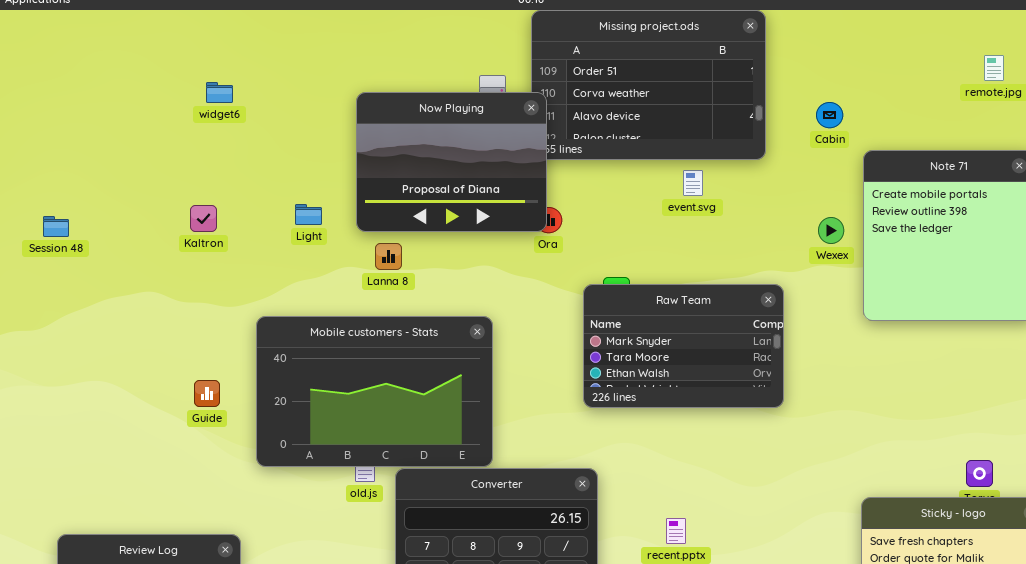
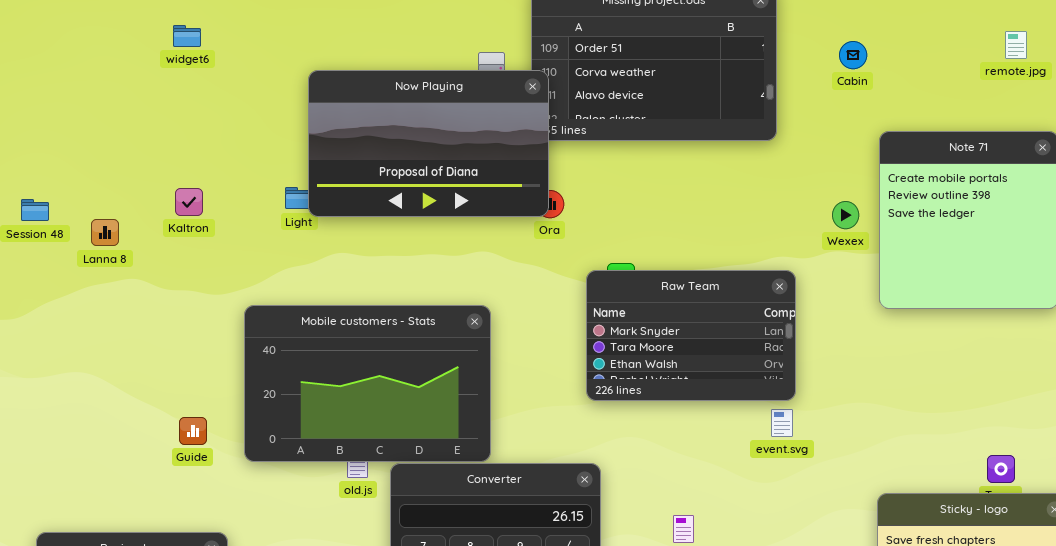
widget6: [206,82,233,103] -> [173,25,201,47], moved
Now Playing: [356,92,547,232] -> [308,70,549,217], resized
Cabin: [816,102,843,128] -> [839,41,867,69], moved
event.svg: [683,170,703,196] -> [771,409,793,437], moved
Lanna 8: [375,243,402,270] -> [91,219,119,246], moved
Guide: [194,380,220,407] -> [179,417,207,445], moved

